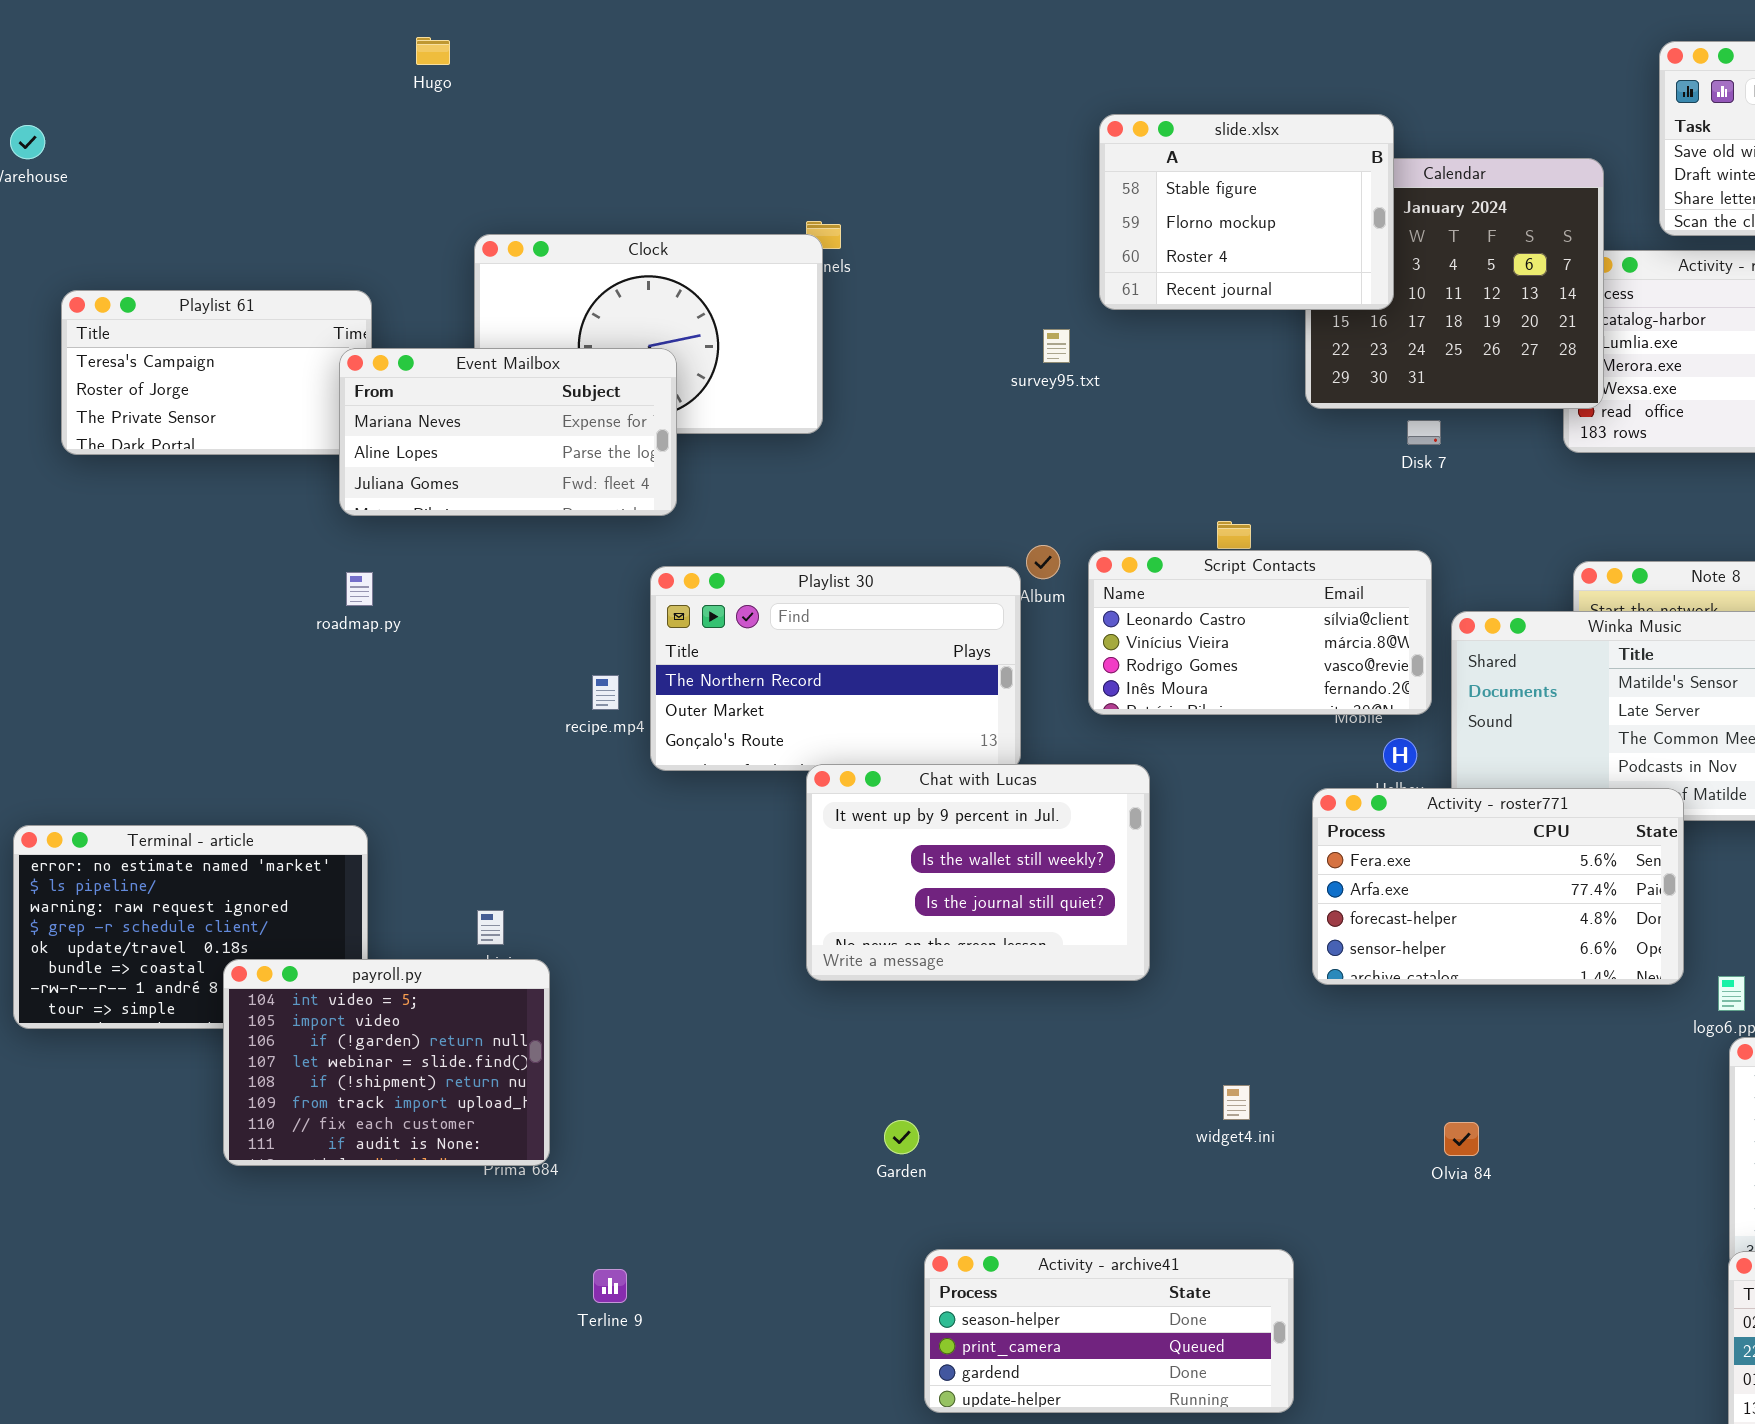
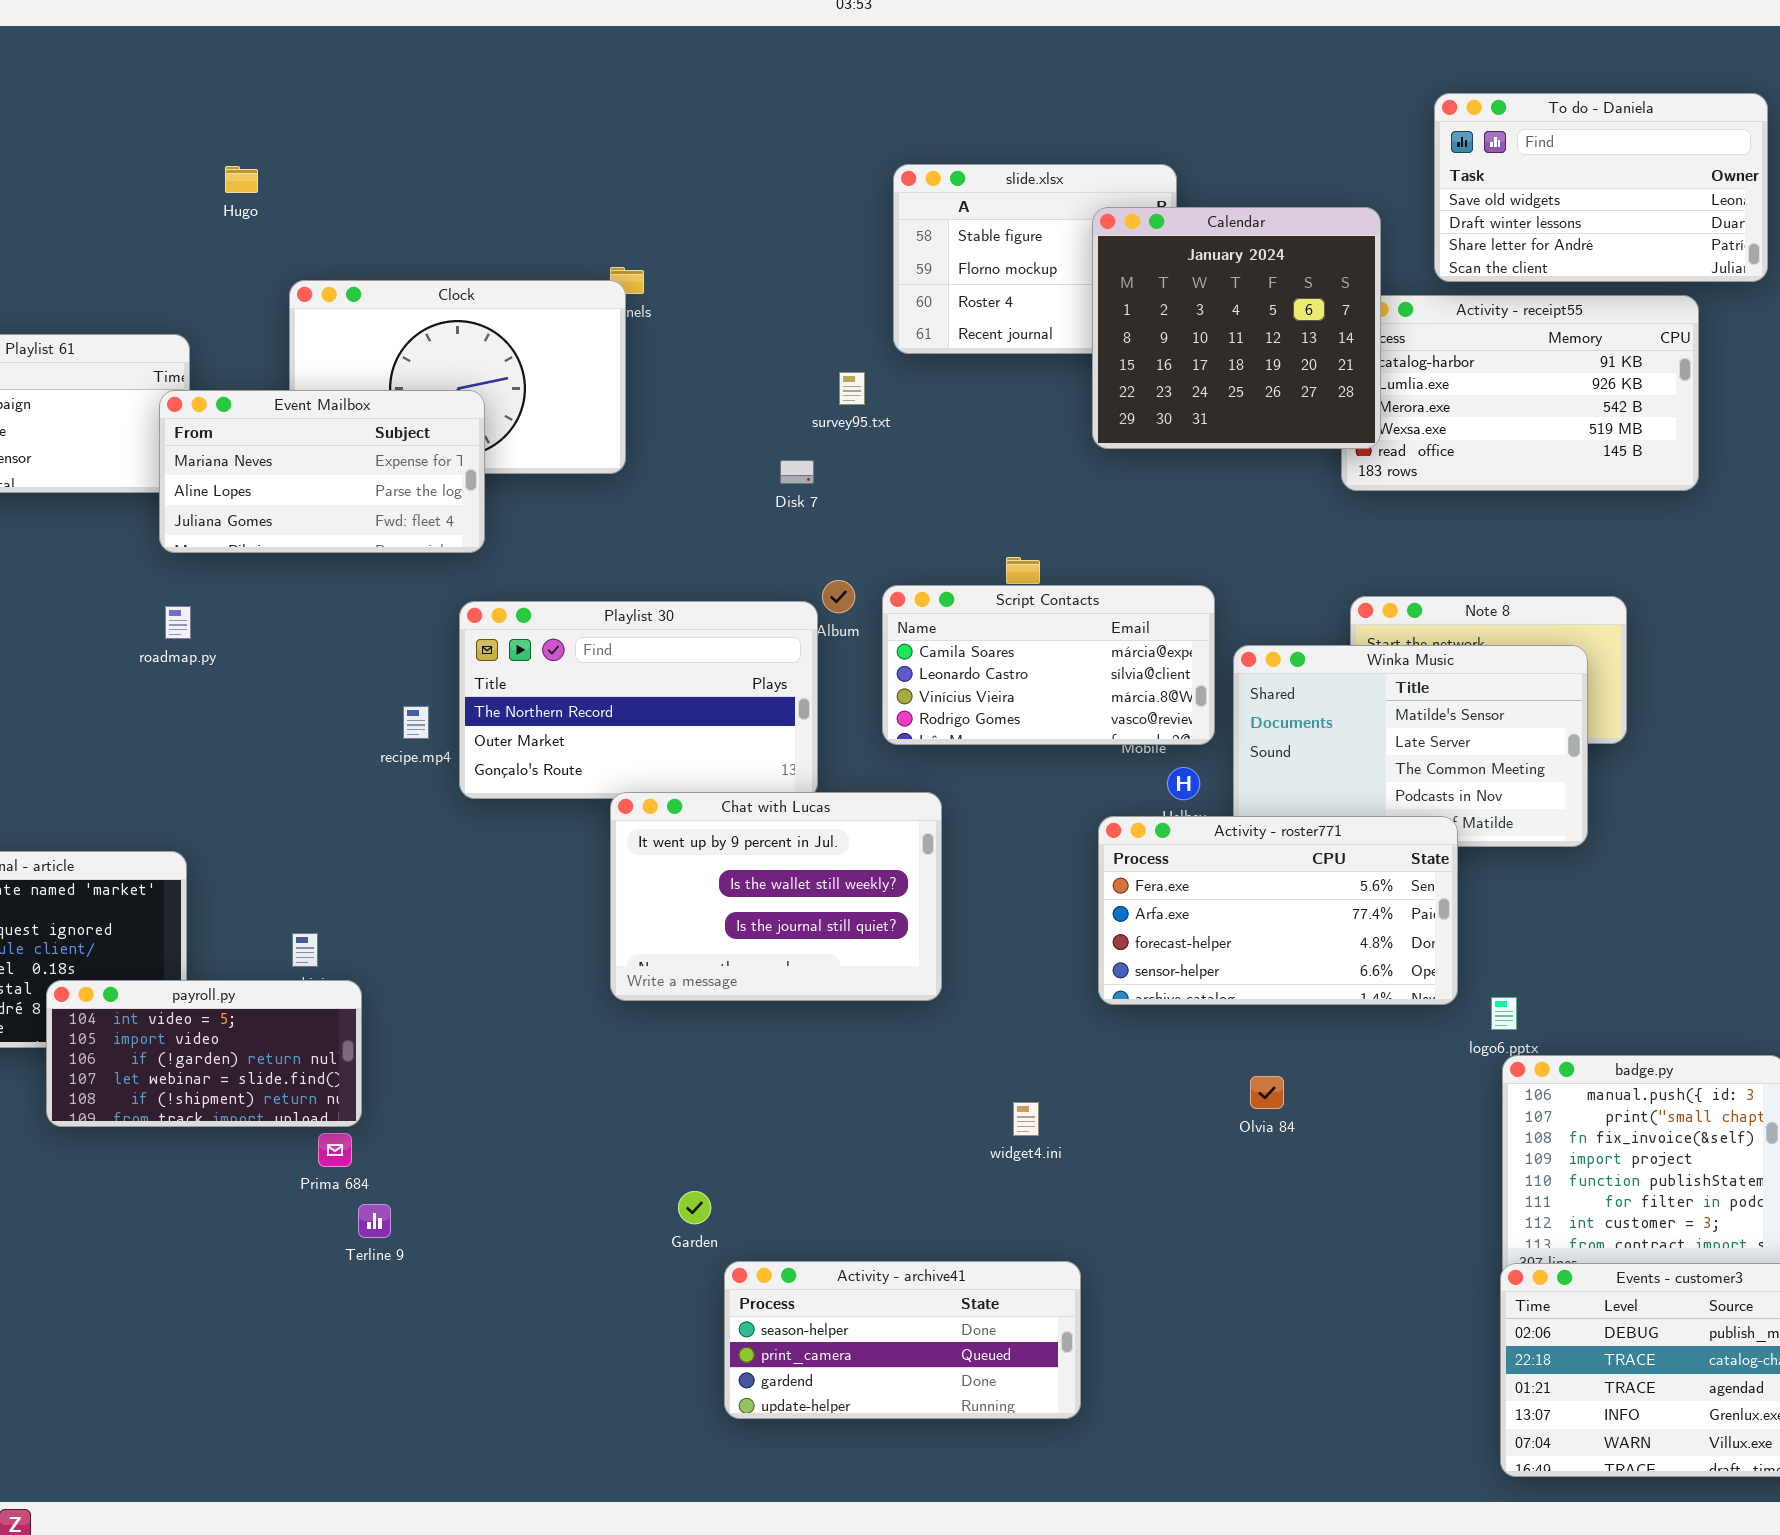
Hugo: [416,37,450,65] -> [225,166,258,193], moved
Calendar: [1305,158,1604,409] -> [1092,207,1381,449], raised
Disk 7: [1407,420,1441,445] -> [780,460,814,484], moved
Script Contacts: [1088,550,1432,715] -> [882,585,1215,745], scrolled up 1 row
payroll.py: [223,959,550,1166] -> [46,980,362,1127], resized
Garden: [884,1120,919,1154] -> [678,1191,711,1224], moved
Olvia 84: [1444,1122,1479,1156] -> [1250,1076,1284,1109], moved
Terline 9: [593,1269,627,1303] -> [358,1204,391,1238], moved

